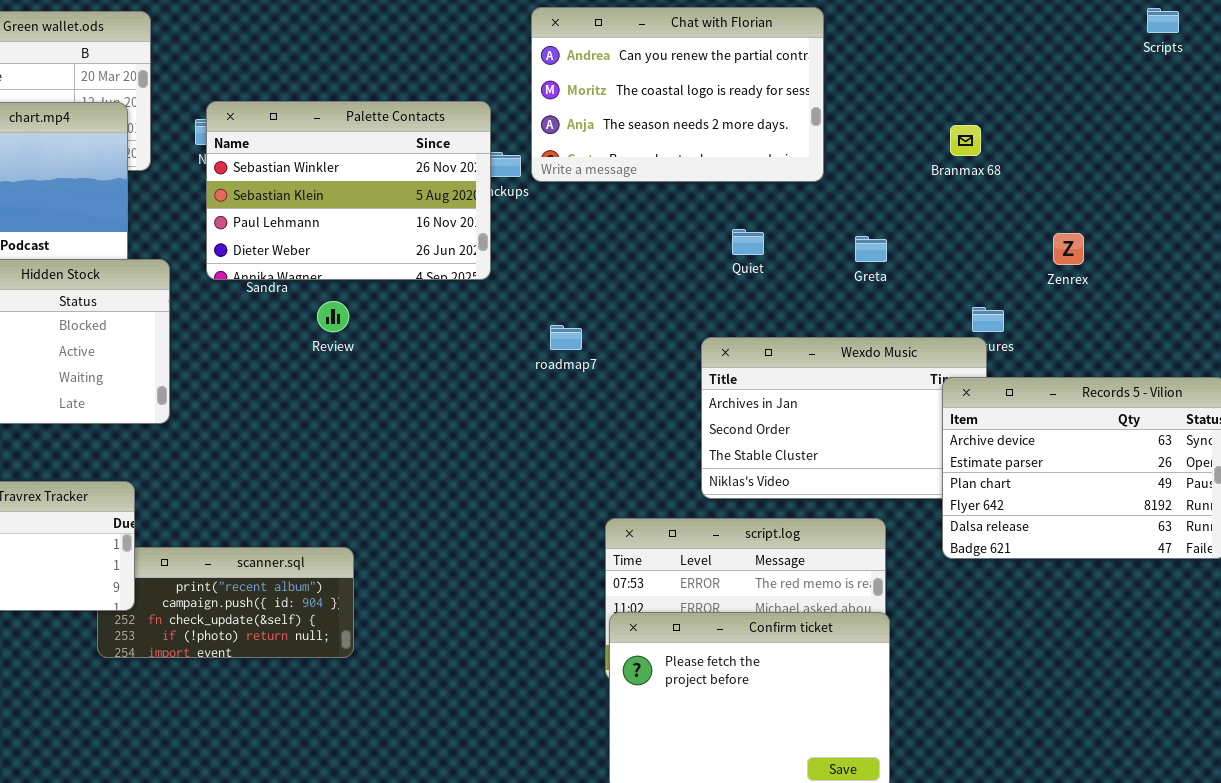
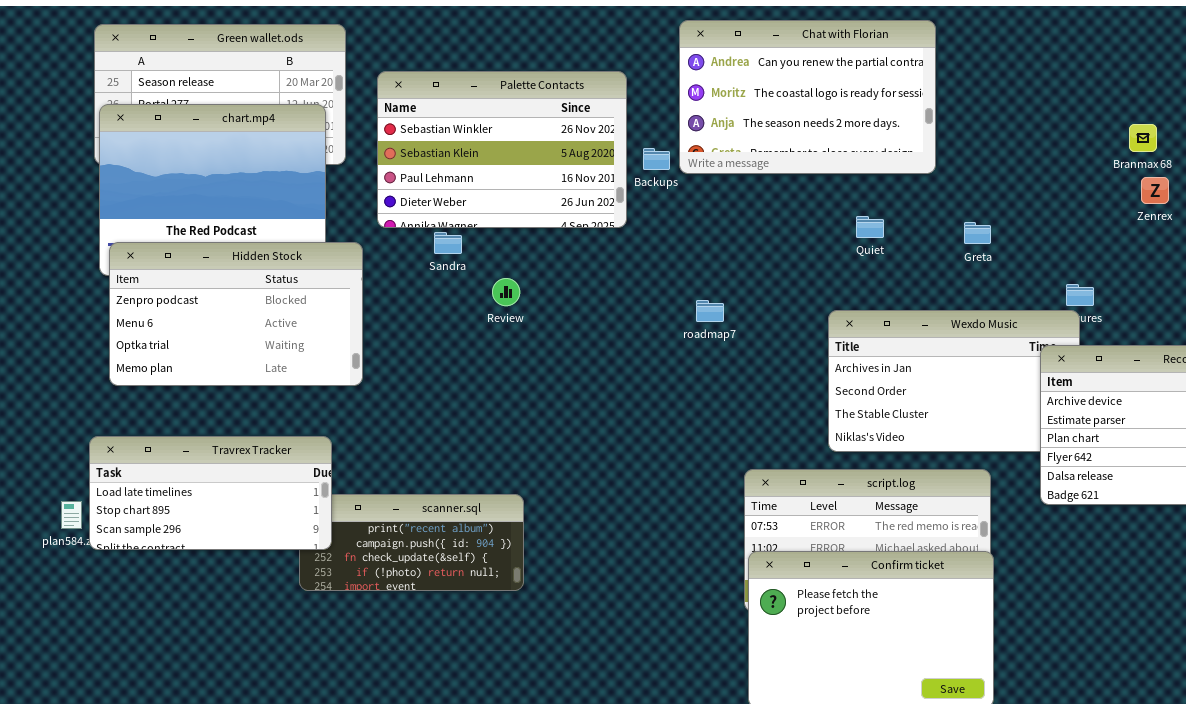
Palette Contacts: [206,101,491,280] -> [377,71,627,228], moved
Branmax 68: [950,125,981,156] -> [1129,124,1157,152], moved
Zenrex: [1053,233,1084,265] -> [1141,177,1169,204], moved

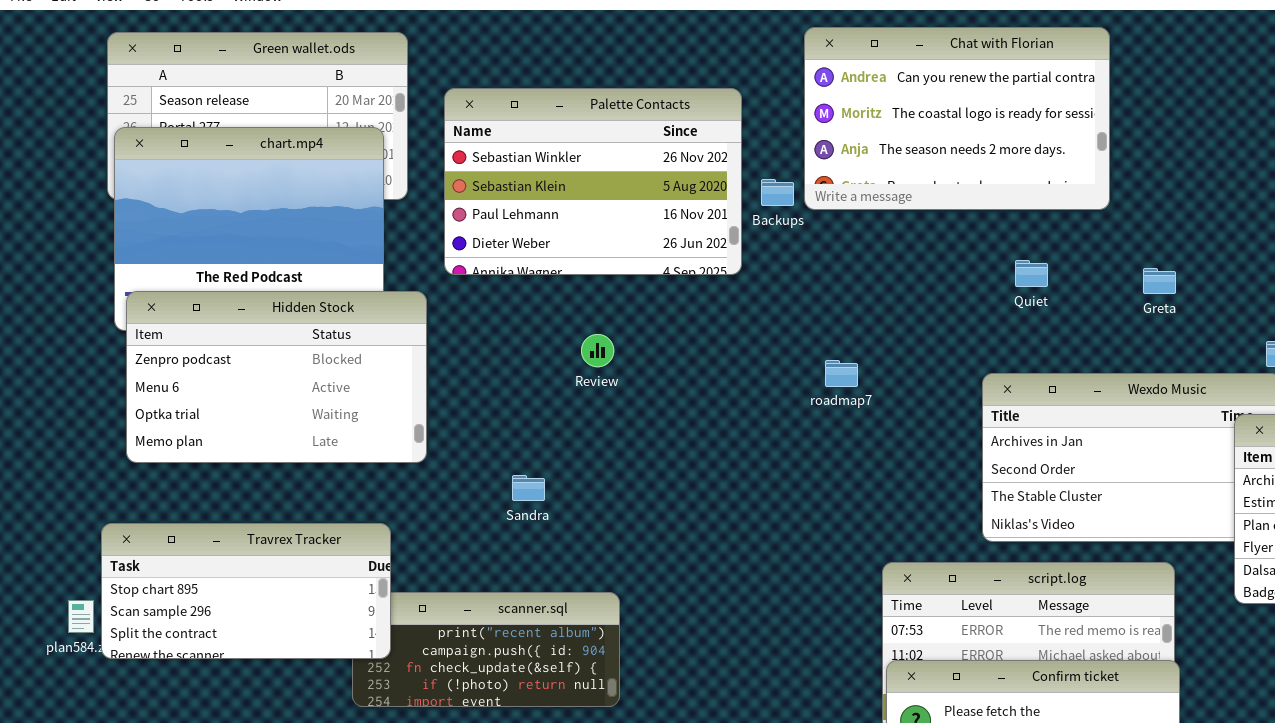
Sandra: [434,232,462,254] -> [512,475,545,501], moved
Travrex Tracker: [89,436,332,550] -> [101,523,391,659], scrolled down 1 row

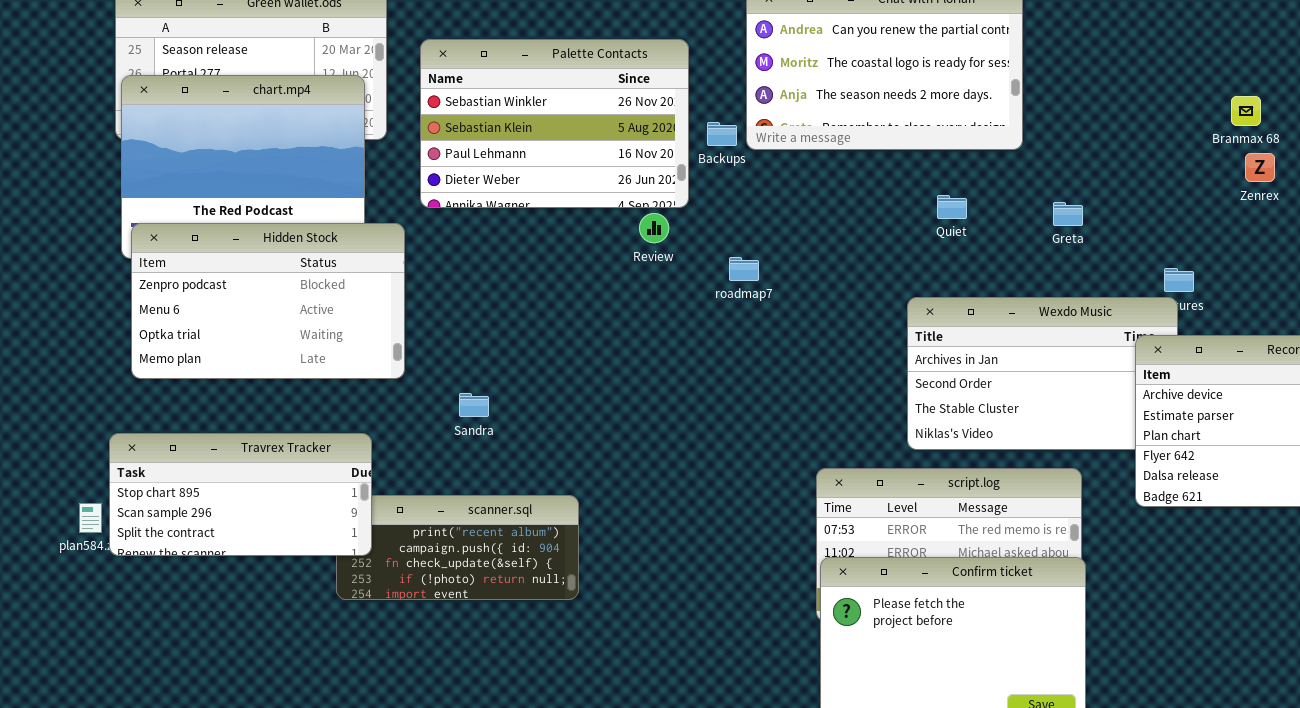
Review: [581,334,614,367] -> [639,213,669,243], moved
roadmap7: [825,360,858,387] -> [729,257,759,281], moved
Sandra: [512,475,545,501] -> [459,393,489,417], moved

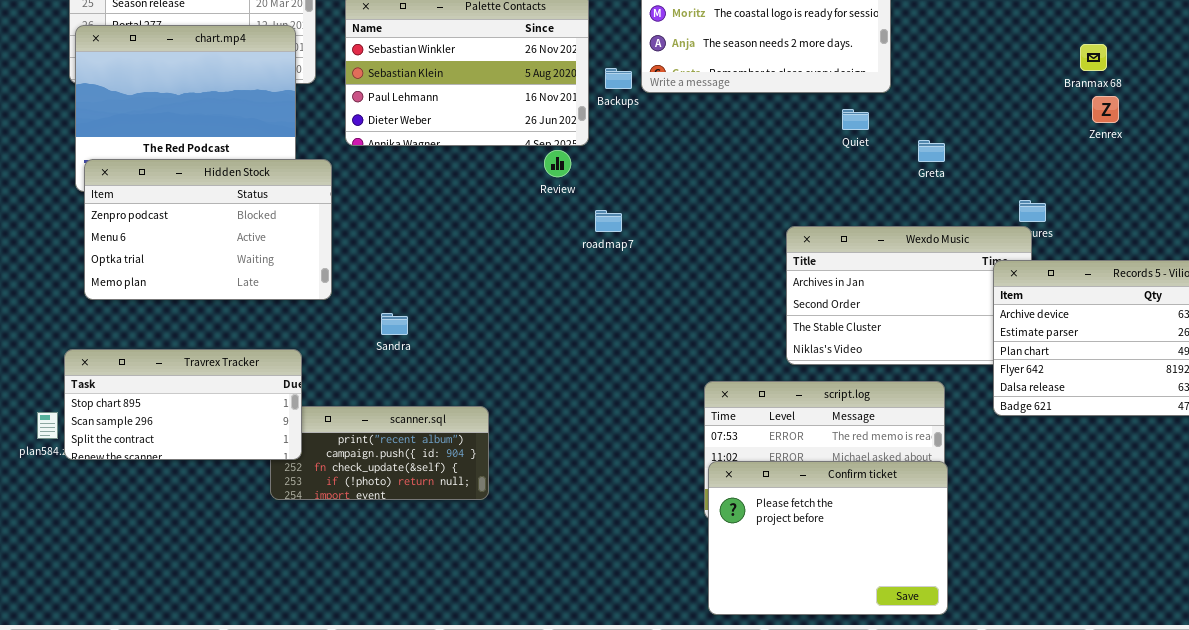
Quiet: [937,195,967,219] -> [842,109,869,130], moved
roadmap7: [729,257,759,281] -> [595,210,622,232], moved

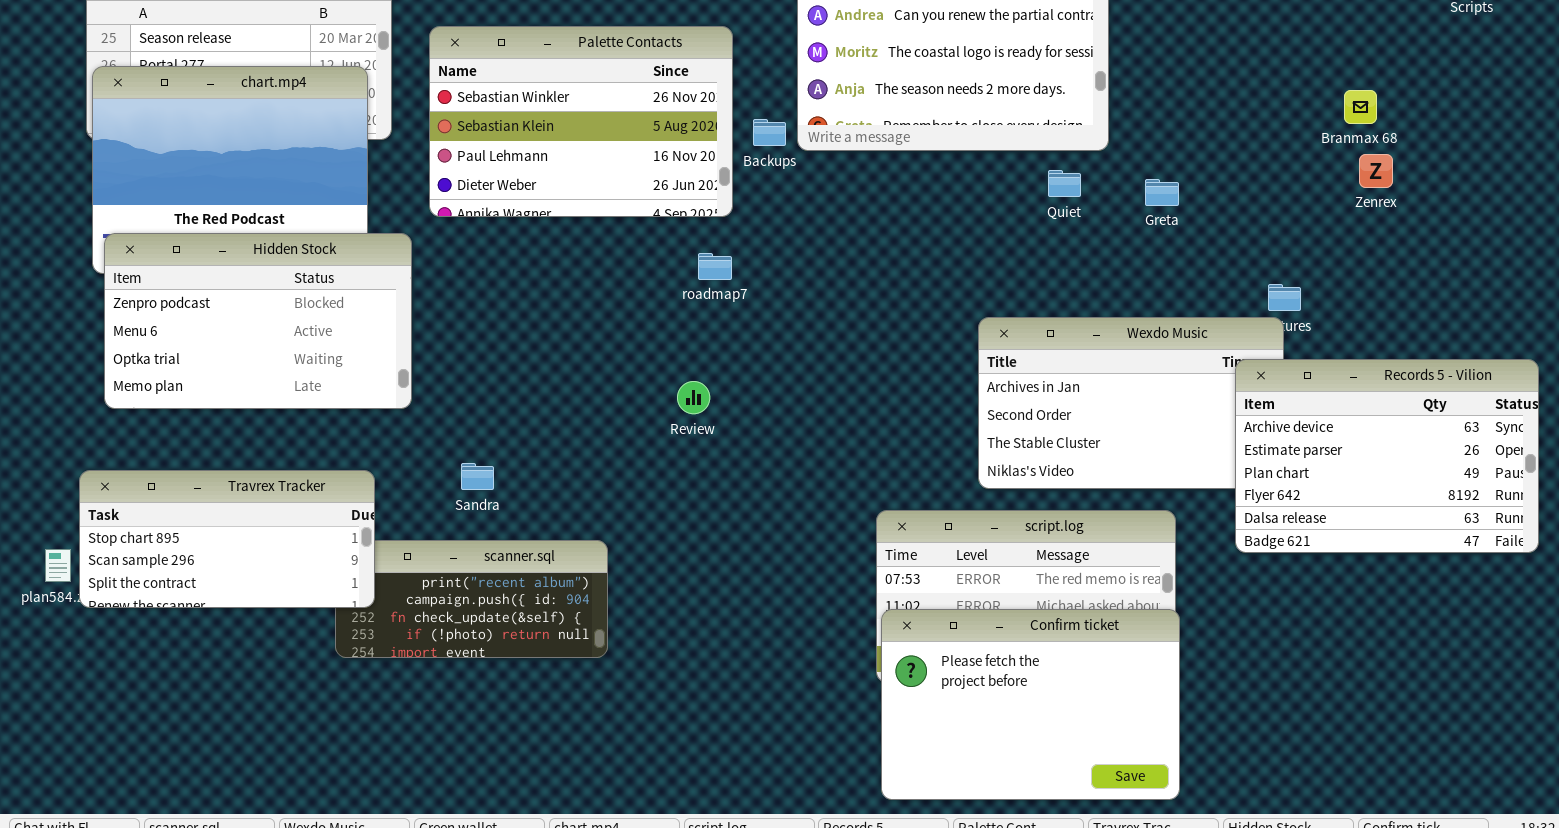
Greta: [918,140,945,162] -> [1145,179,1179,206], moved
Review: [544,150,571,177] -> [677,381,710,414], moved
roadmap7: [595,210,622,232] -> [698,253,732,280], moved
Sandra: [381,313,408,335] -> [461,463,494,490], moved

